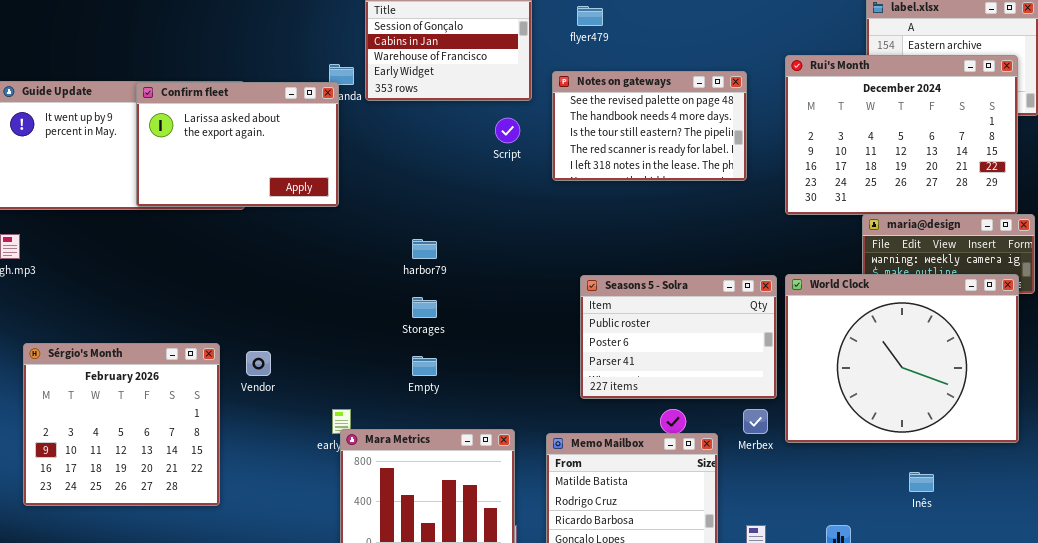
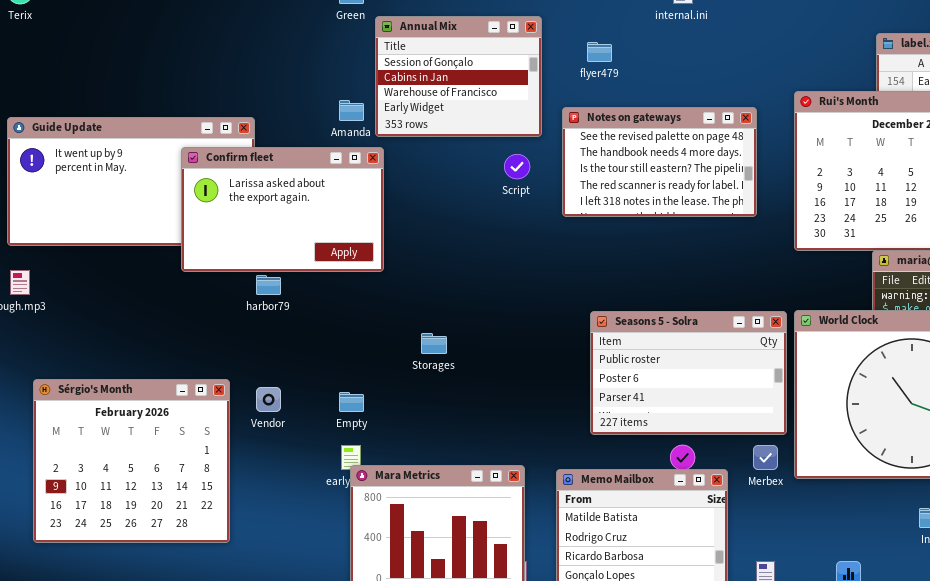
Confirm fleet: [136,82,339,207] -> [181,147,384,272], moved
harbor79: [412,239,437,259] -> [256,275,281,295], moved
Empty: [412,356,437,376] -> [339,392,364,412], moved

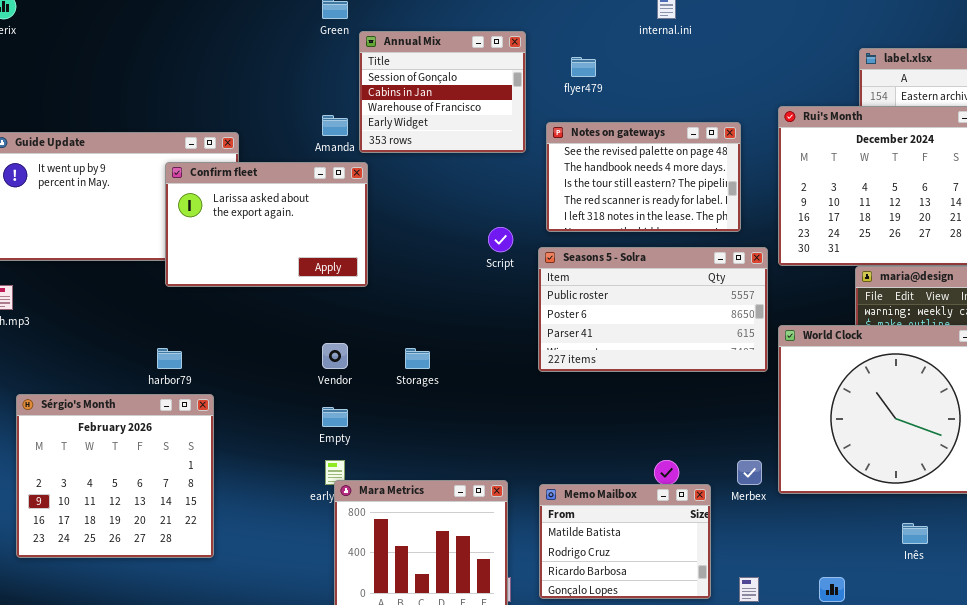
Script: [504,154,530,179] -> [488,227,513,252], moved
harbor79: [256,275,281,295] -> [157,348,182,369], moved
Seasons 5 - Solra: [590,311,787,435] -> [538,247,768,372], moved, resized
Vendor: [256,387,281,412] -> [322,343,348,369], moved

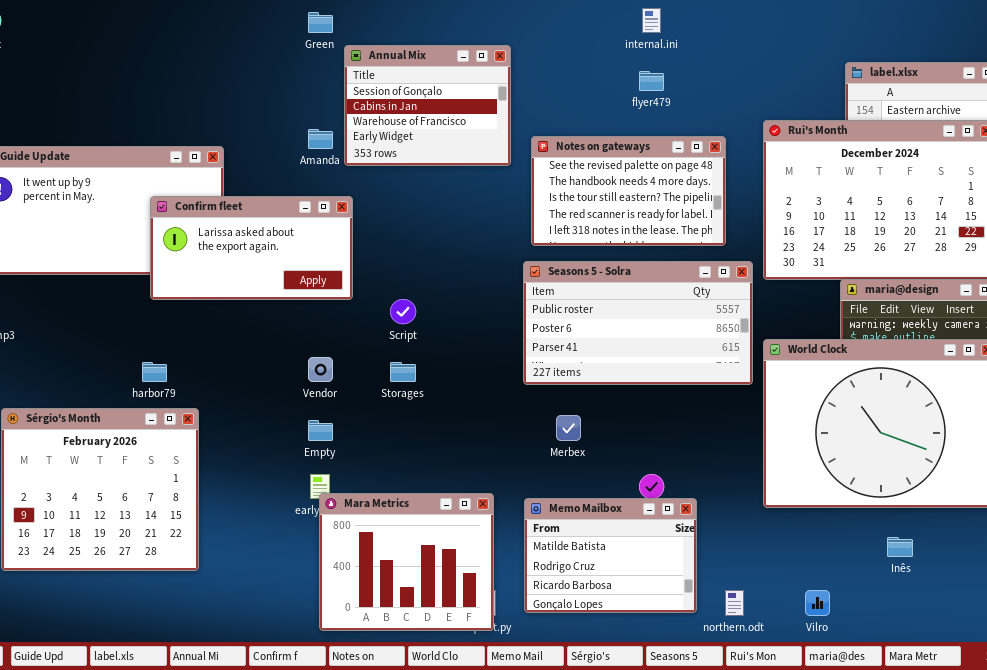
flyer479: [571,57,596,77] -> [639,71,664,91], moved
Confirm fleet: [165,162,368,287] -> [150,196,353,300], resized
Script: [488,227,513,252] -> [390,299,416,324], moved
Merbex: [737,460,762,485] -> [556,415,581,441], moved

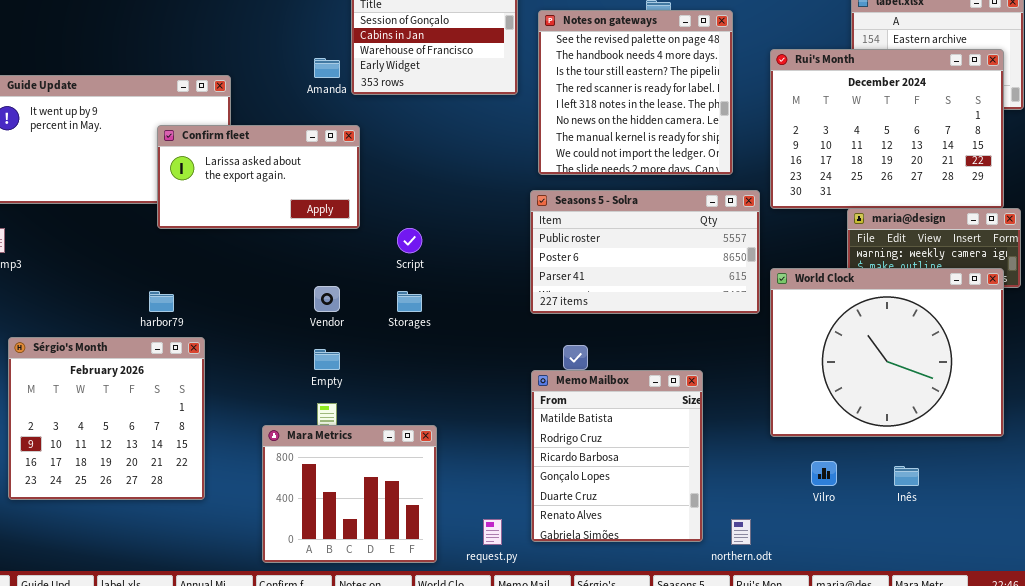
Notes on gateways: [531,136,726,246] -> [538,10,733,175], resized
Mara Metrics: [319,493,494,631] -> [262,425,437,563], moved
Memo Mailbox: [524,498,697,613] -> [531,370,703,542], resized
Vilro: [805,590,830,616] -> [811,461,837,486], moved

